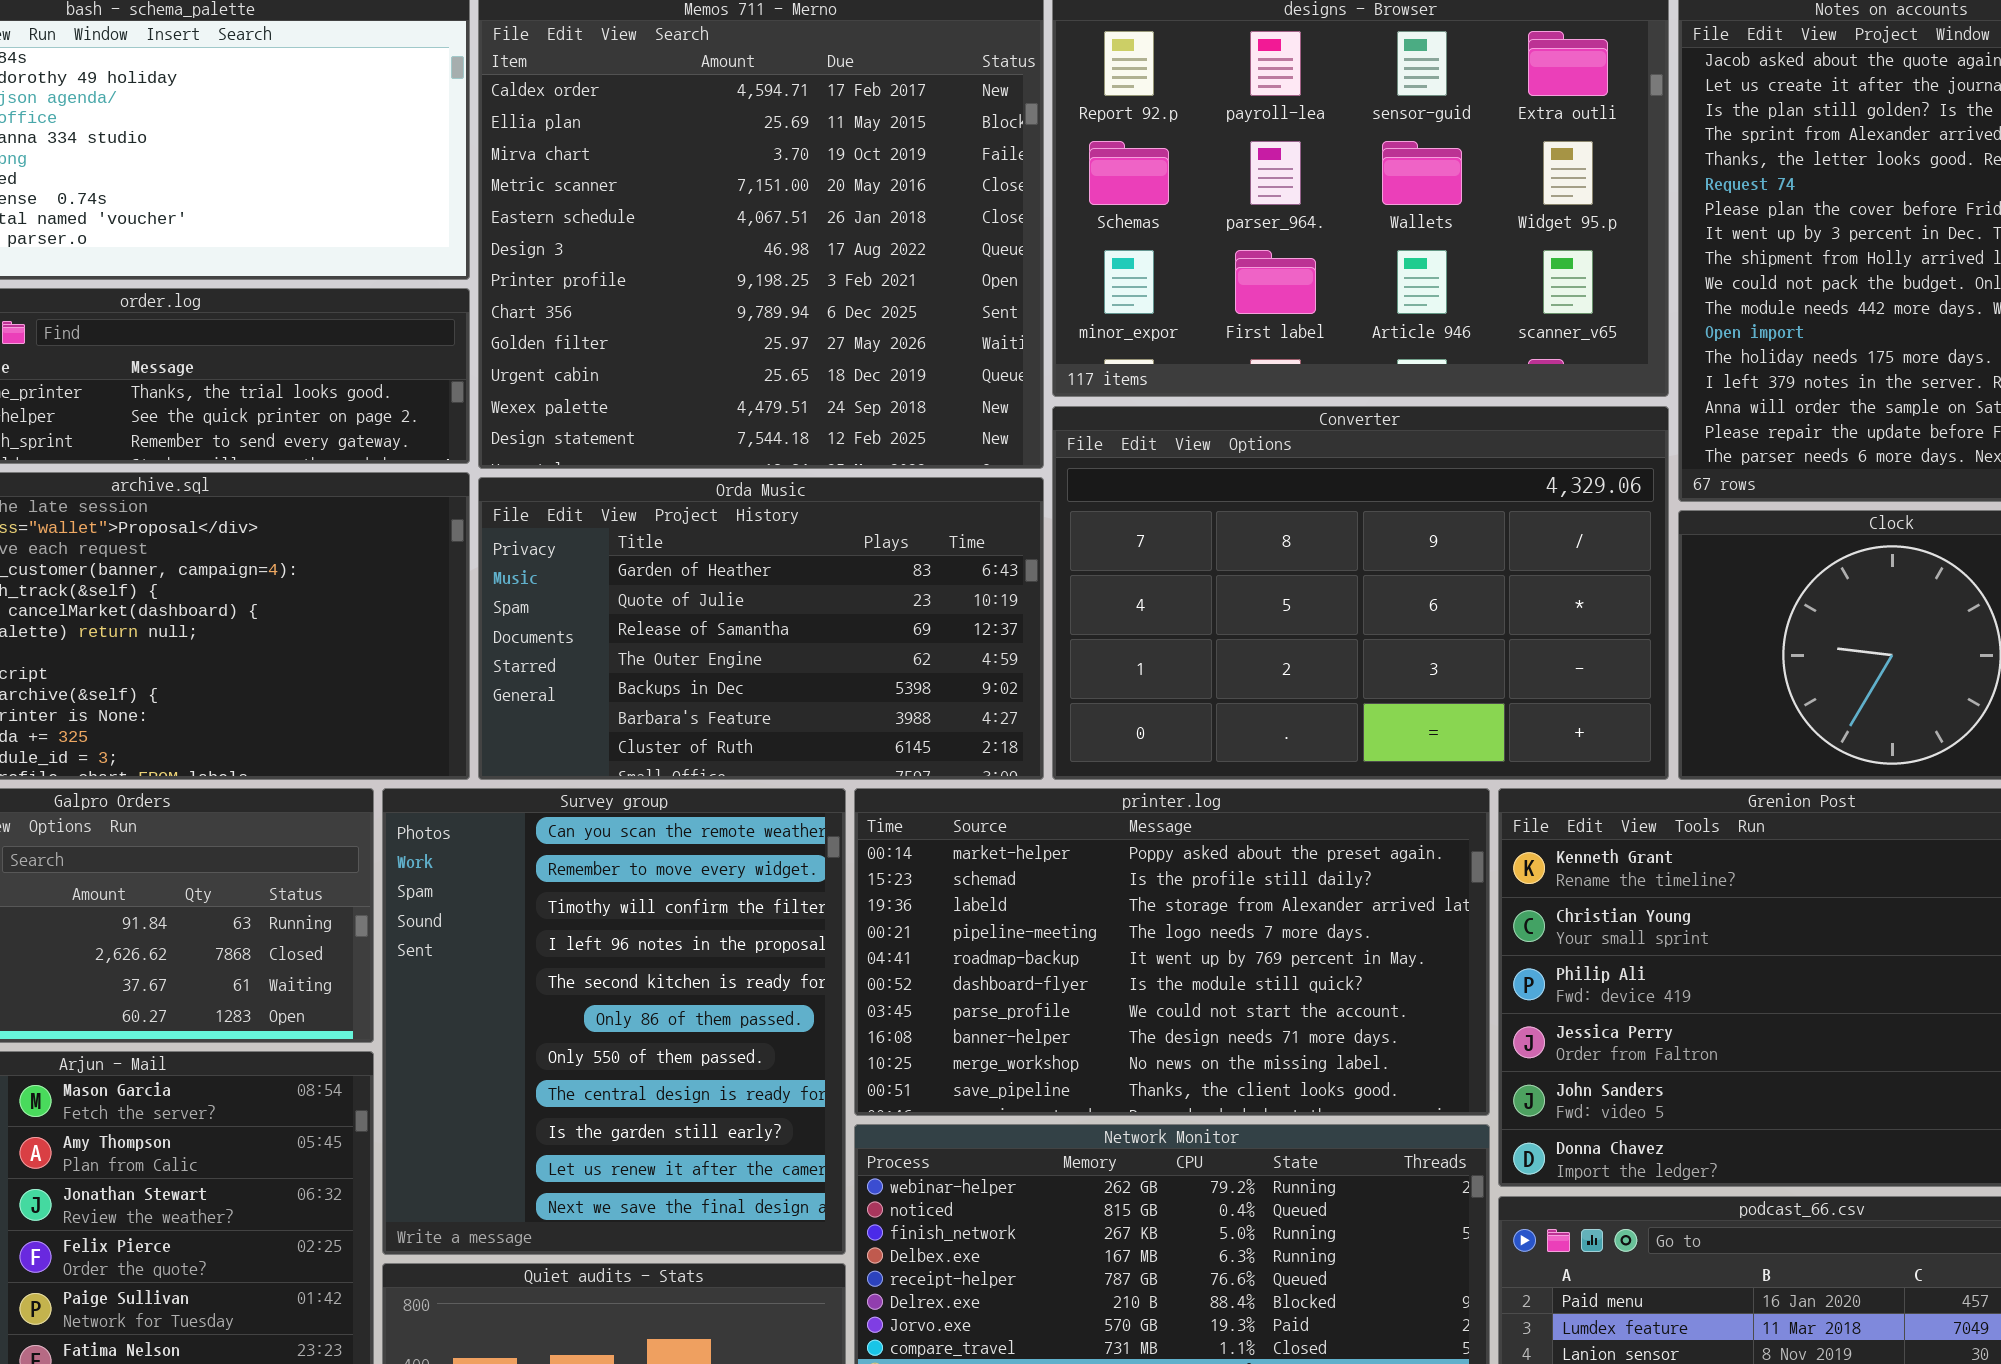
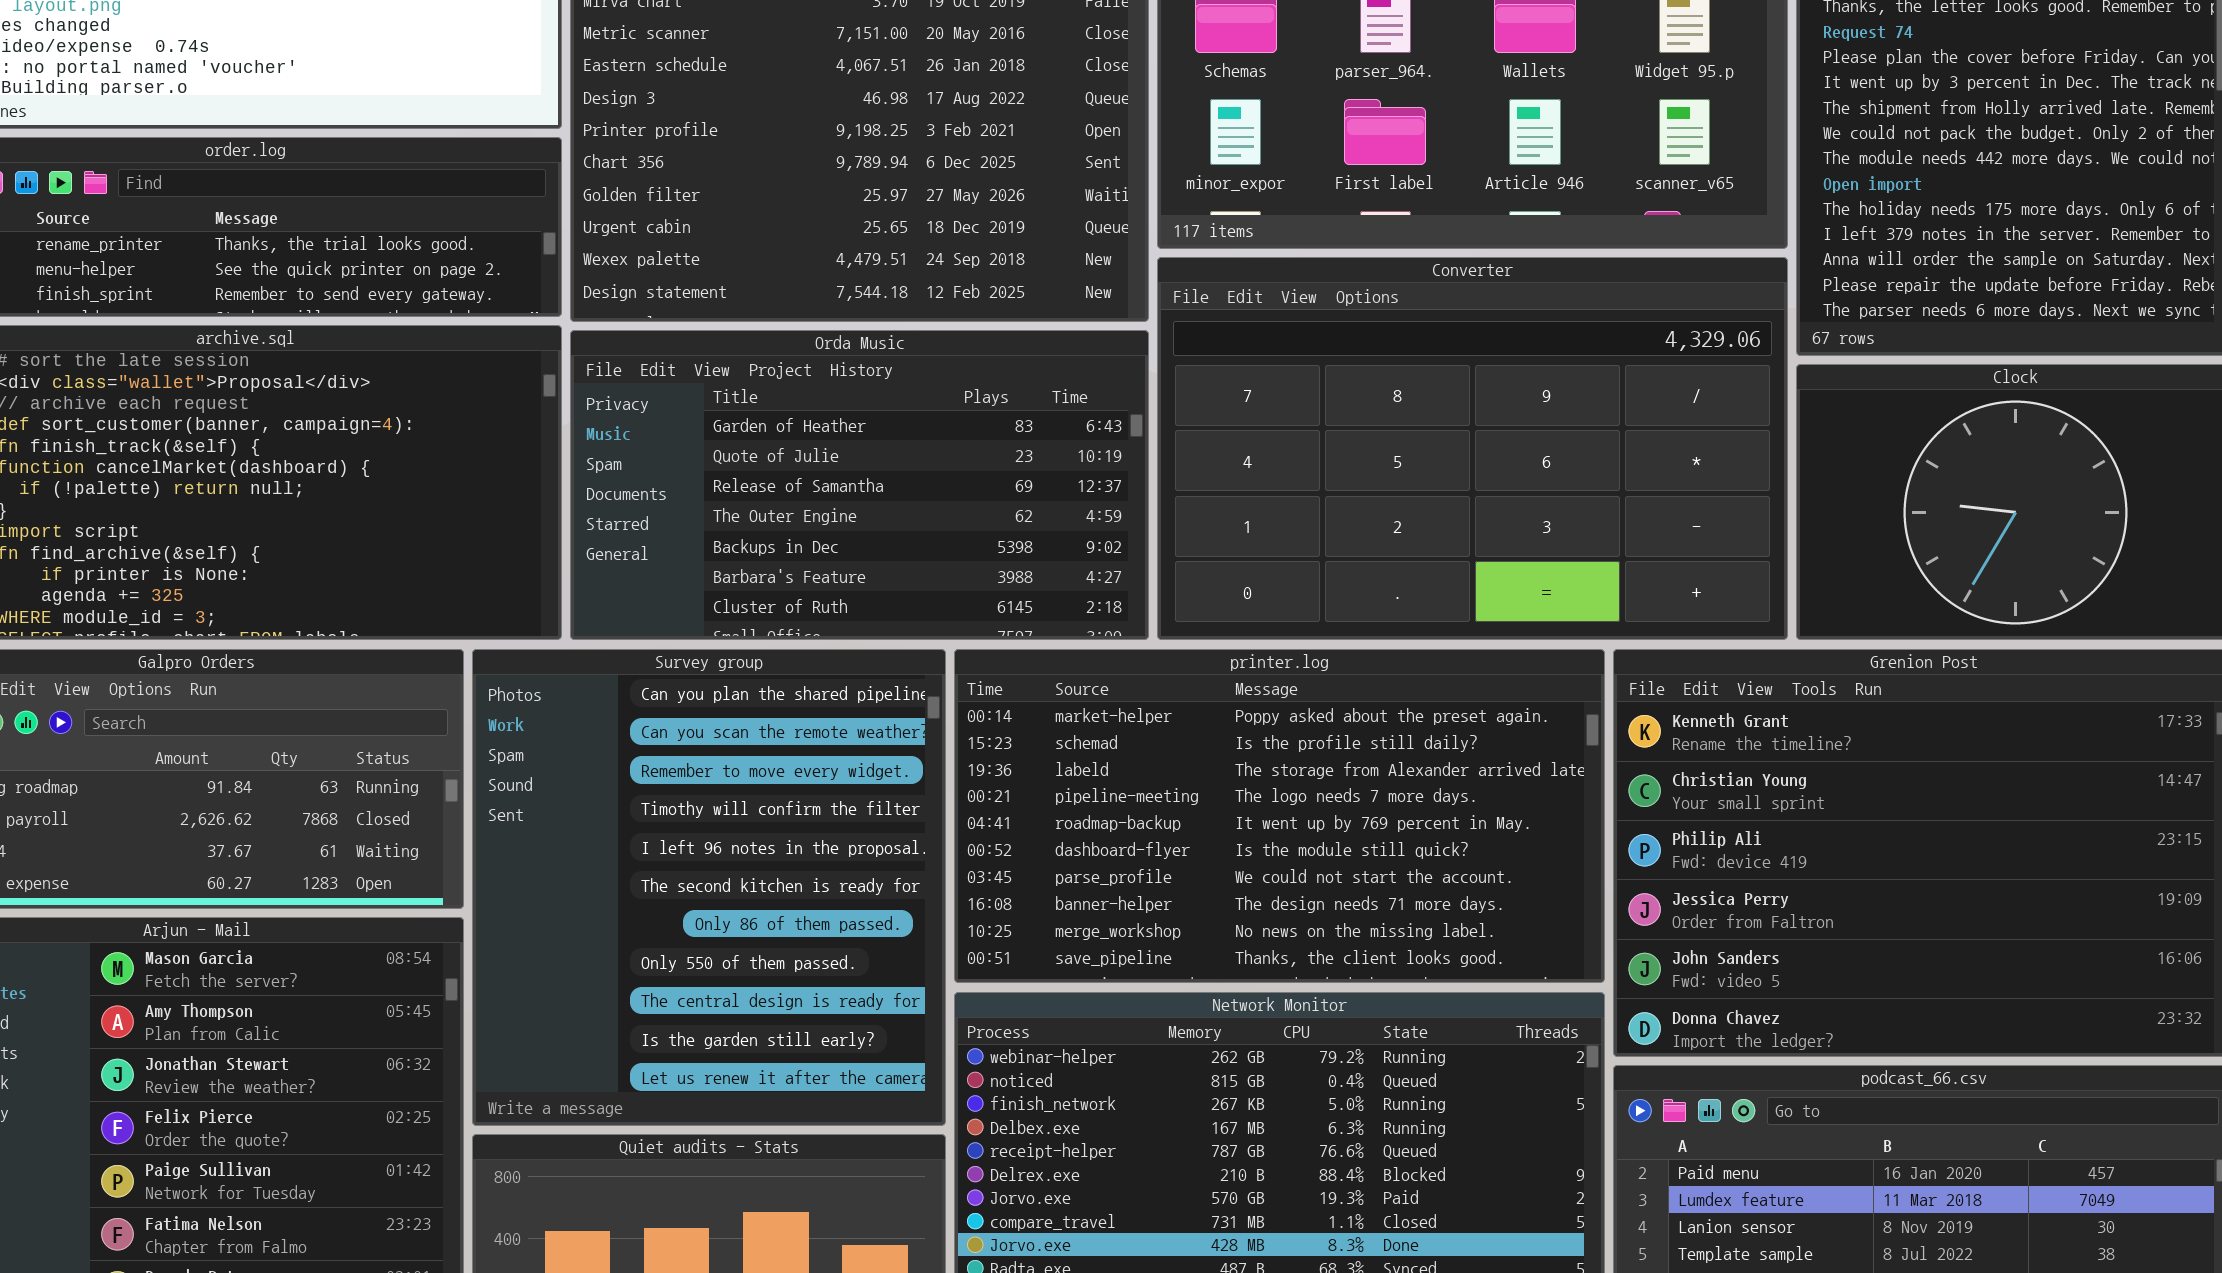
Survey group: [382,788,846,1255] -> [472,649,946,1126], scrolled up 1 row

